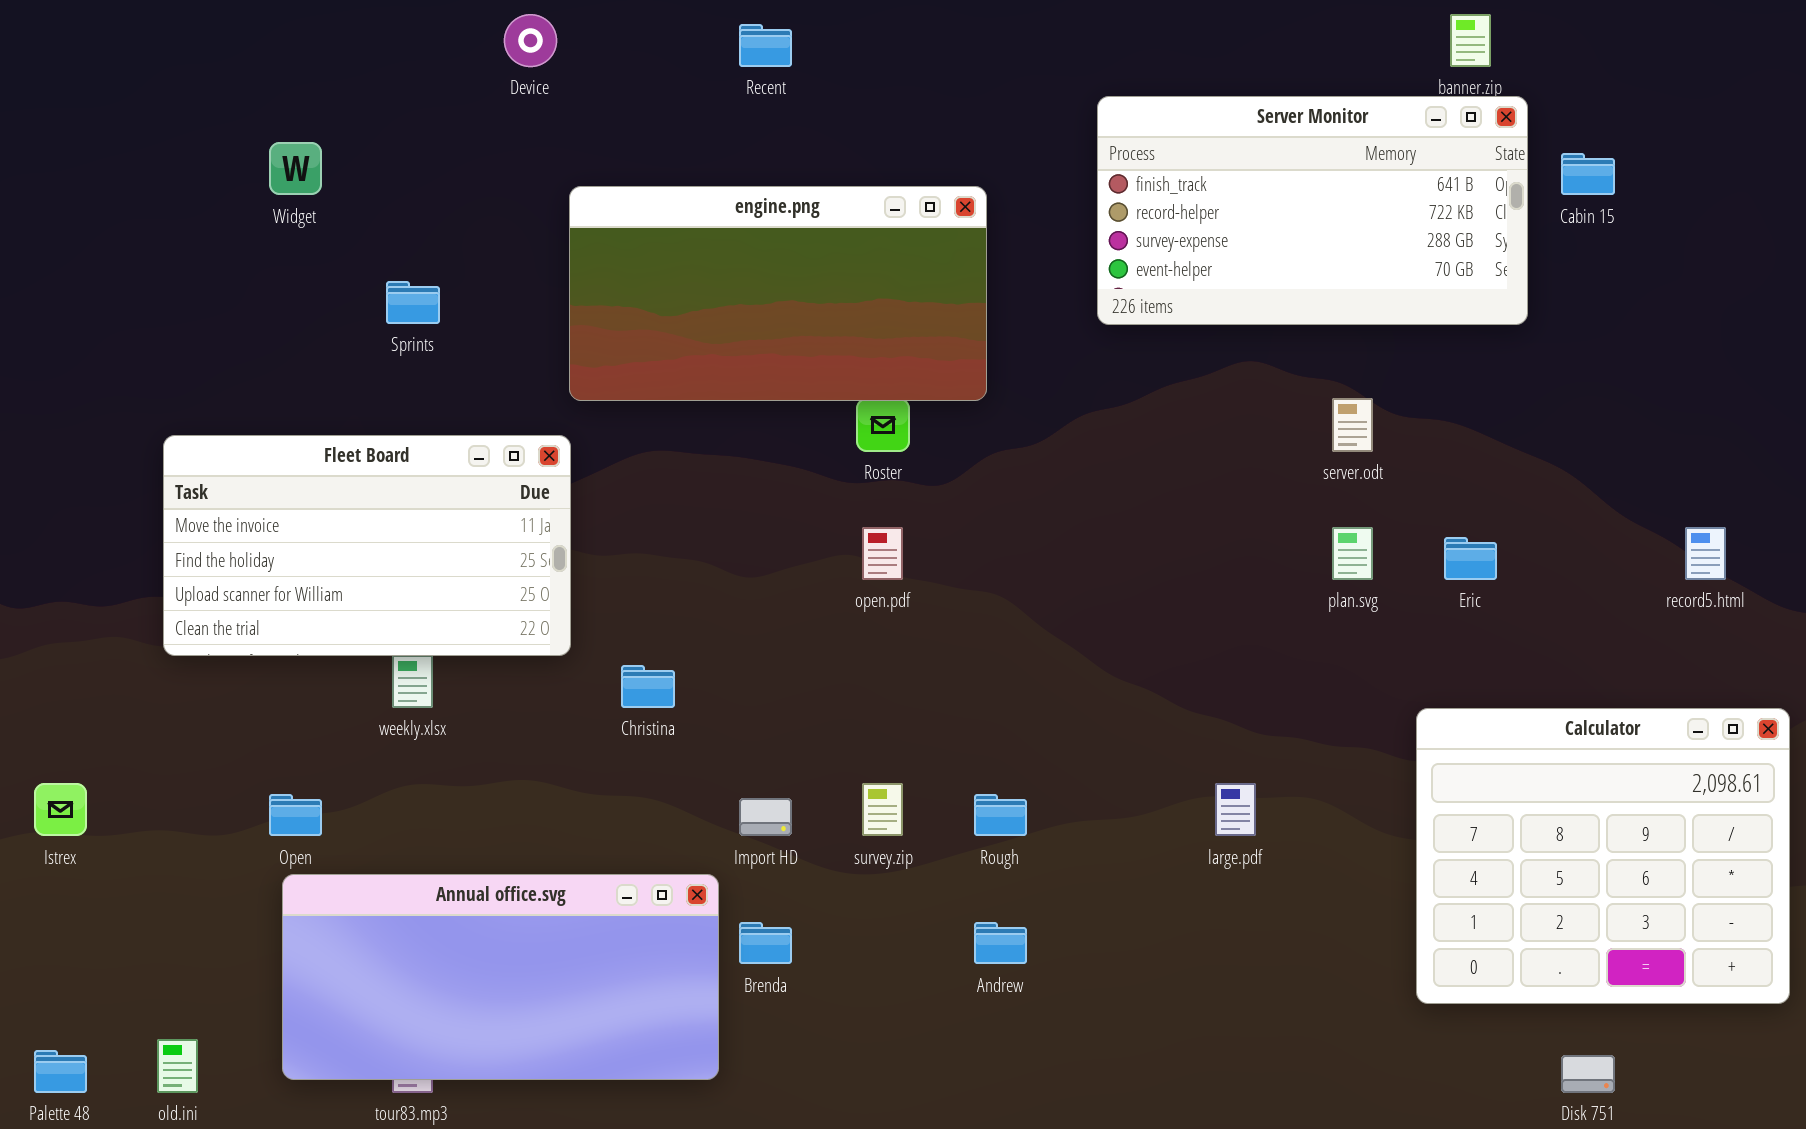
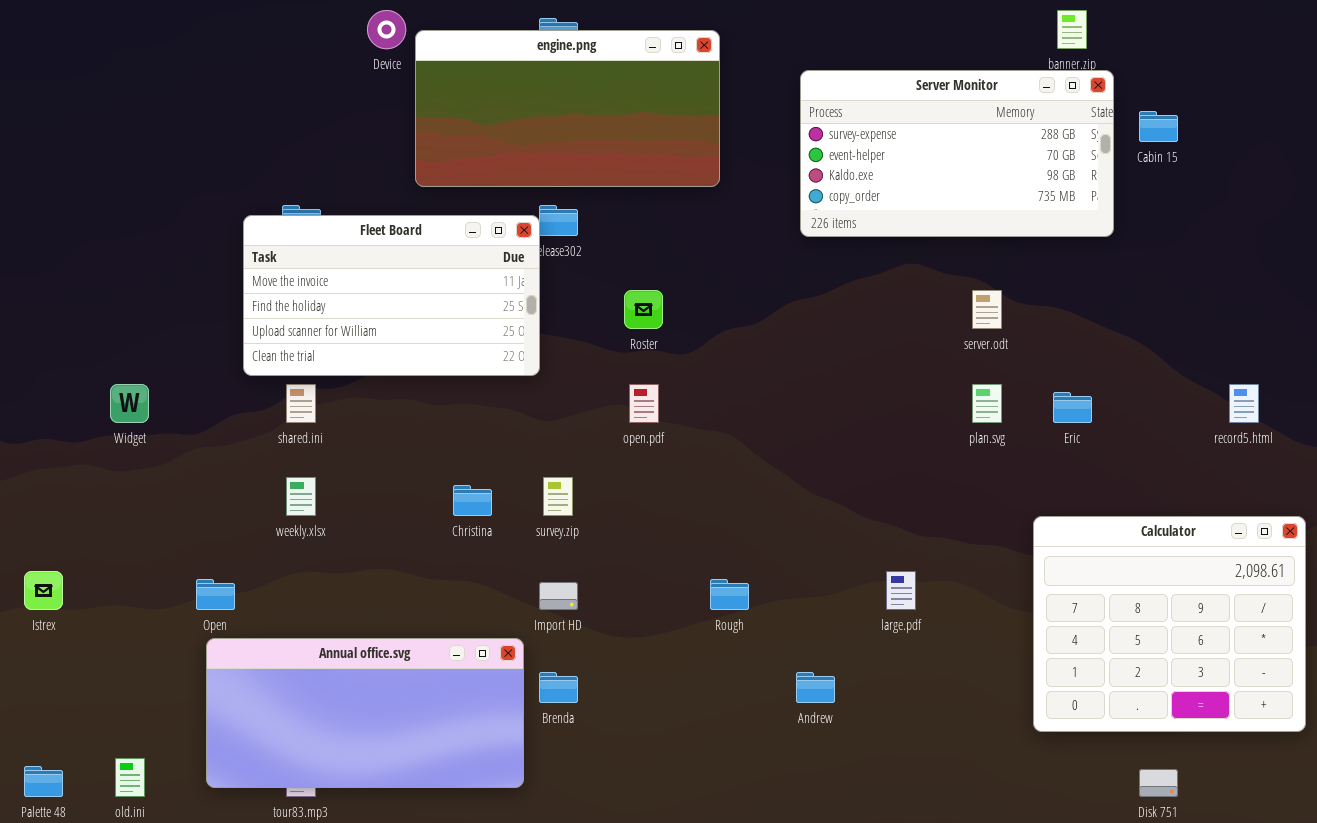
Server Monitor: [1097,96,1528,325] -> [800,70,1114,237], scrolled down 2 rows
Widget: [269,142,322,195] -> [110,384,149,423], moved
engine.png: [569,186,987,401] -> [415,30,720,187], moved
Fleet Board: [163,435,571,656] -> [243,215,540,376], moved
survey.zip: [862,783,903,836] -> [543,477,573,516], moved
Andrew: [974,922,1027,964] -> [796,672,835,703], moved

